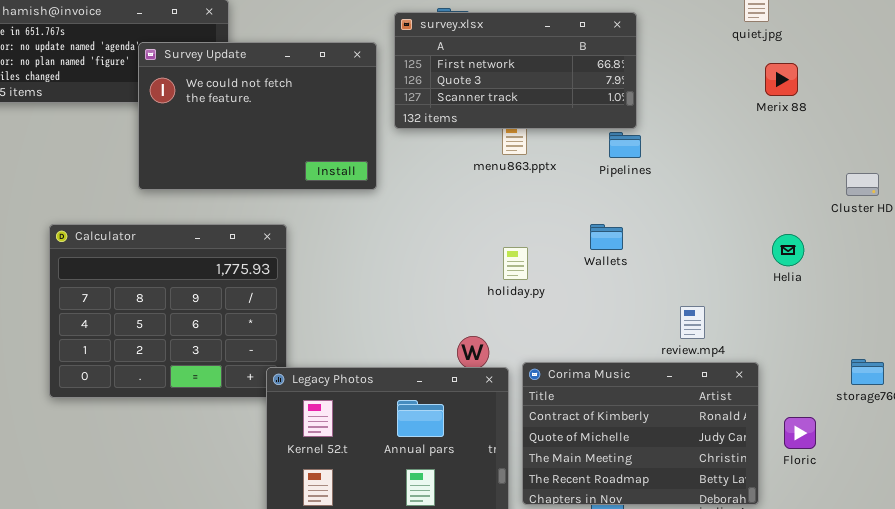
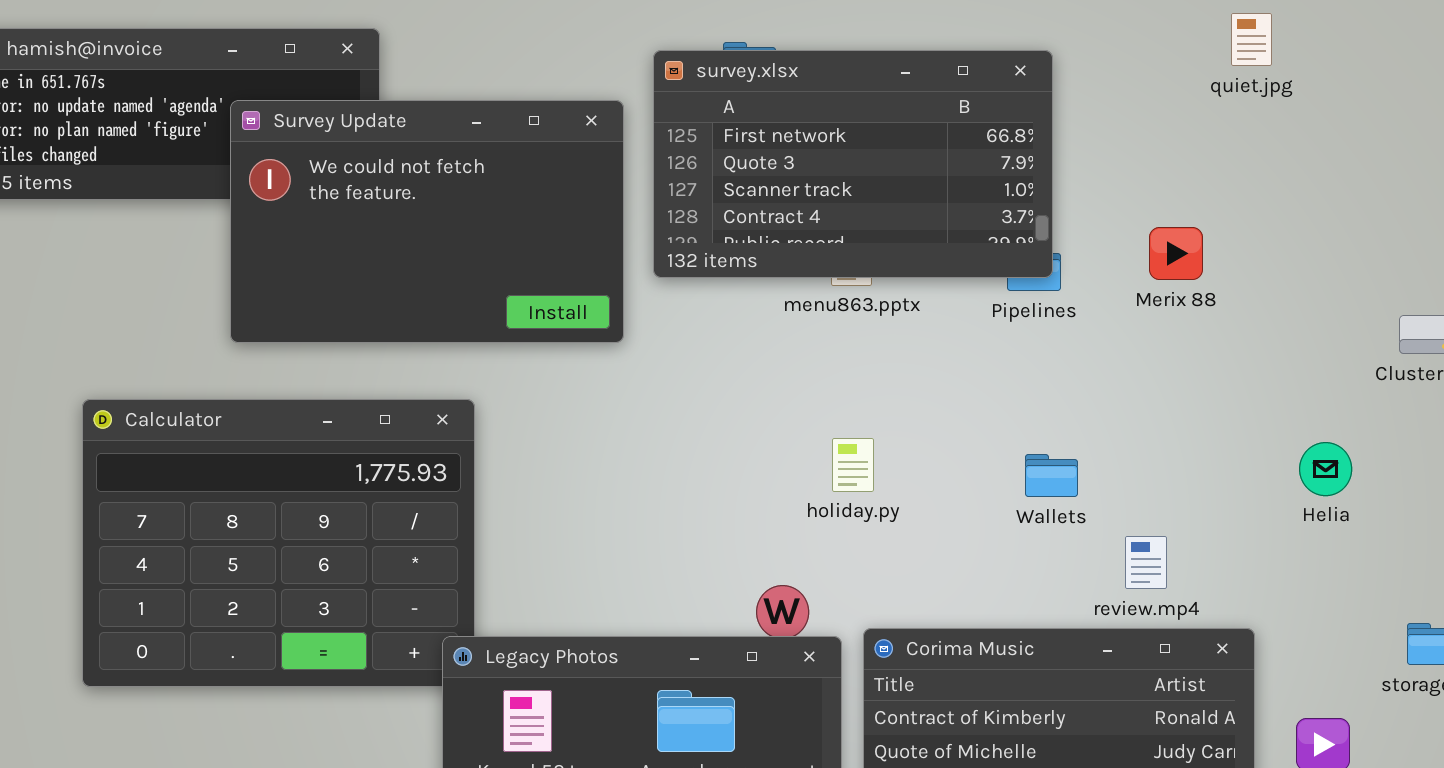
survey.xlsx: [394,12,637,129] -> [653,50,1053,278], resized
Merix 88: [765,63,798,96] -> [1149,227,1203,280], moved
Wallets: [590,224,623,250] -> [1025,454,1078,497], moved
Helia: [772,234,804,266] -> [1299,442,1352,496], moved

